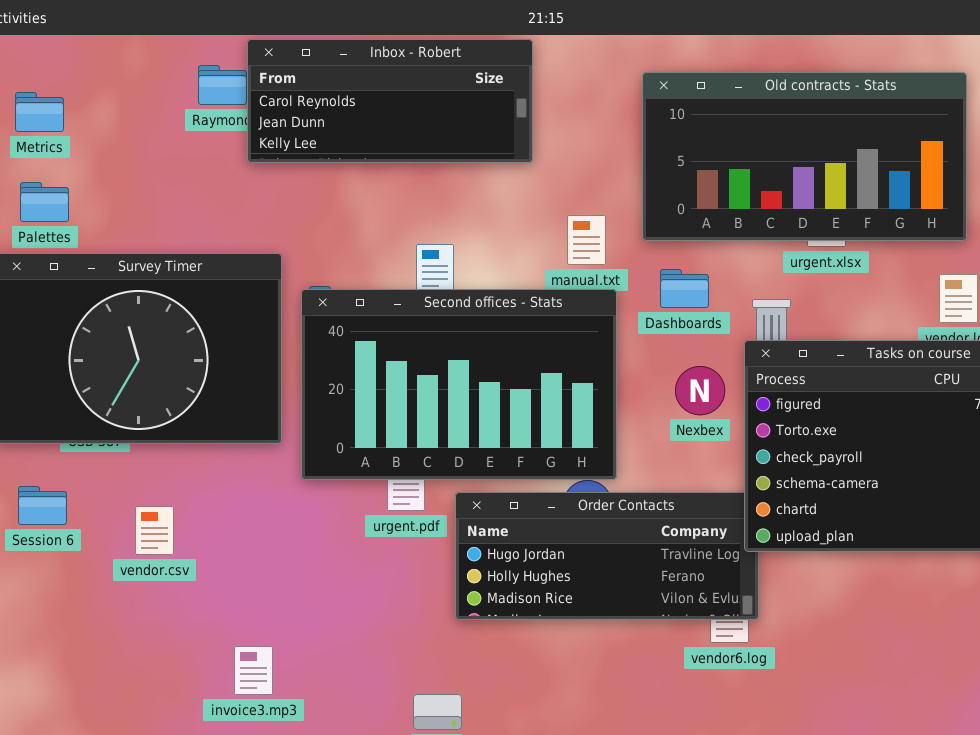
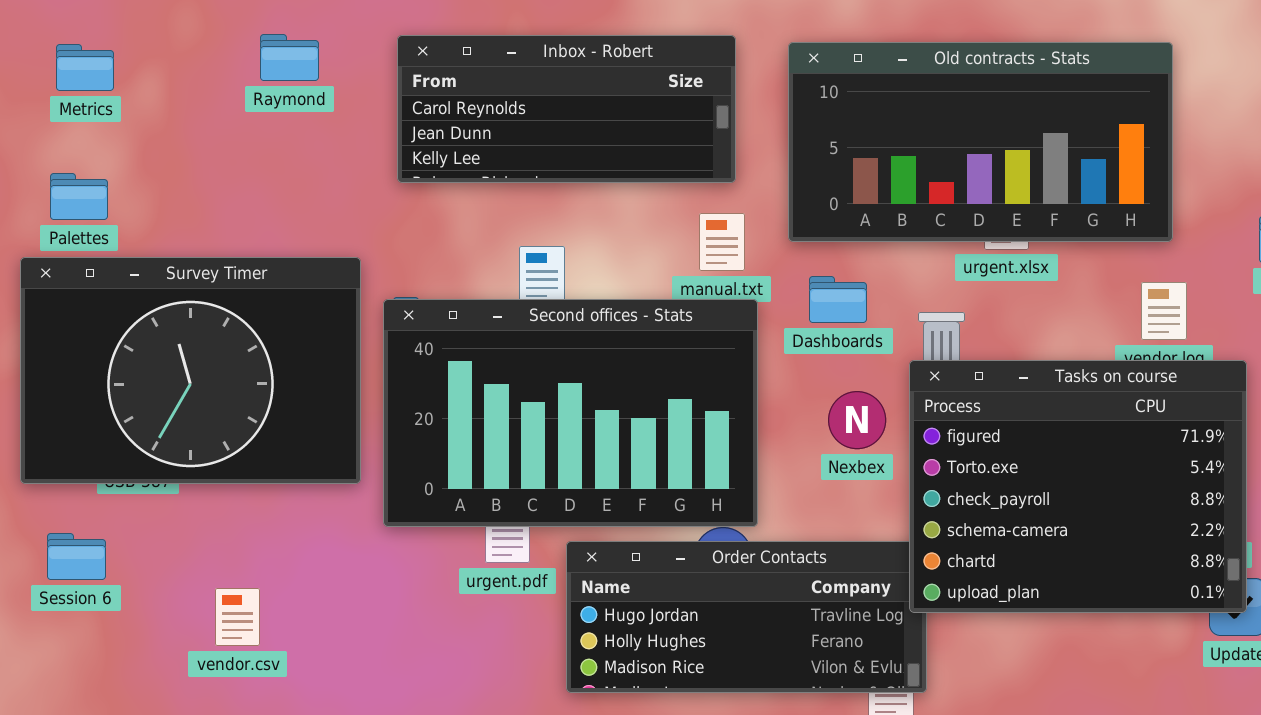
Inbox - Robert: [247,39,533,163] -> [397,35,736,183], moved
Metrics: [15,92,64,132] -> [56,44,114,91], moved
vendor.csv: [135,506,174,555] -> [215,588,260,646], moved

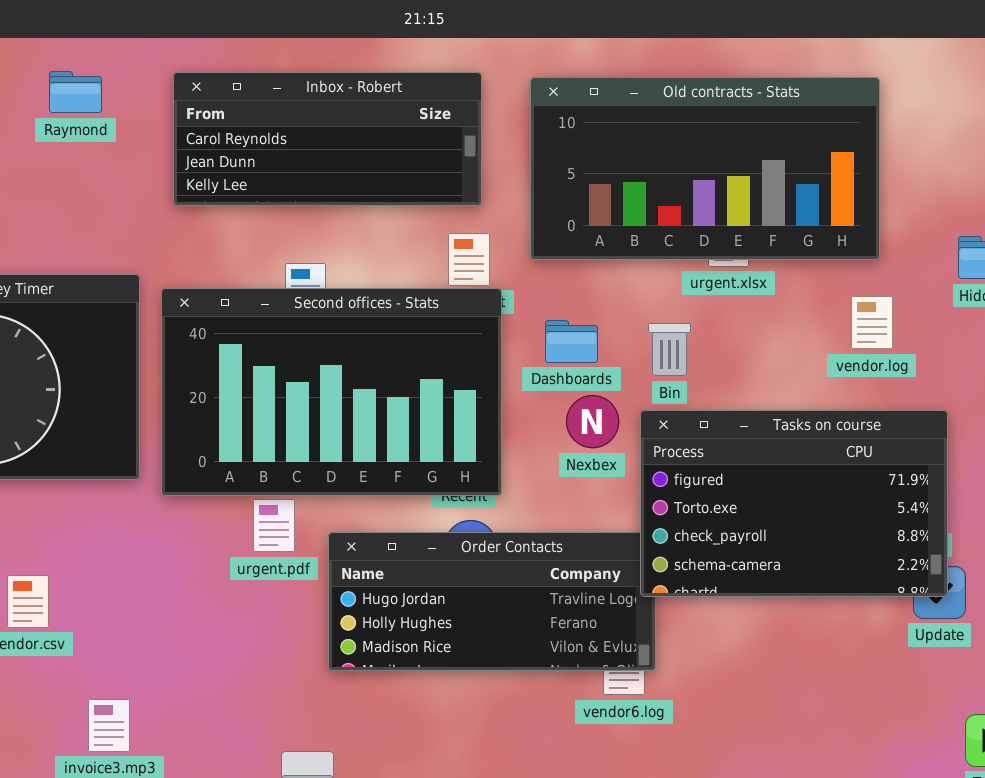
Dashboards: [809,276,867,323] -> [545,320,598,363], moved
Second offices - Stats: [383,299,758,527] -> [161,288,502,496], moved
Tasks on course: [909,360,1247,613] -> [640,410,948,597], resized

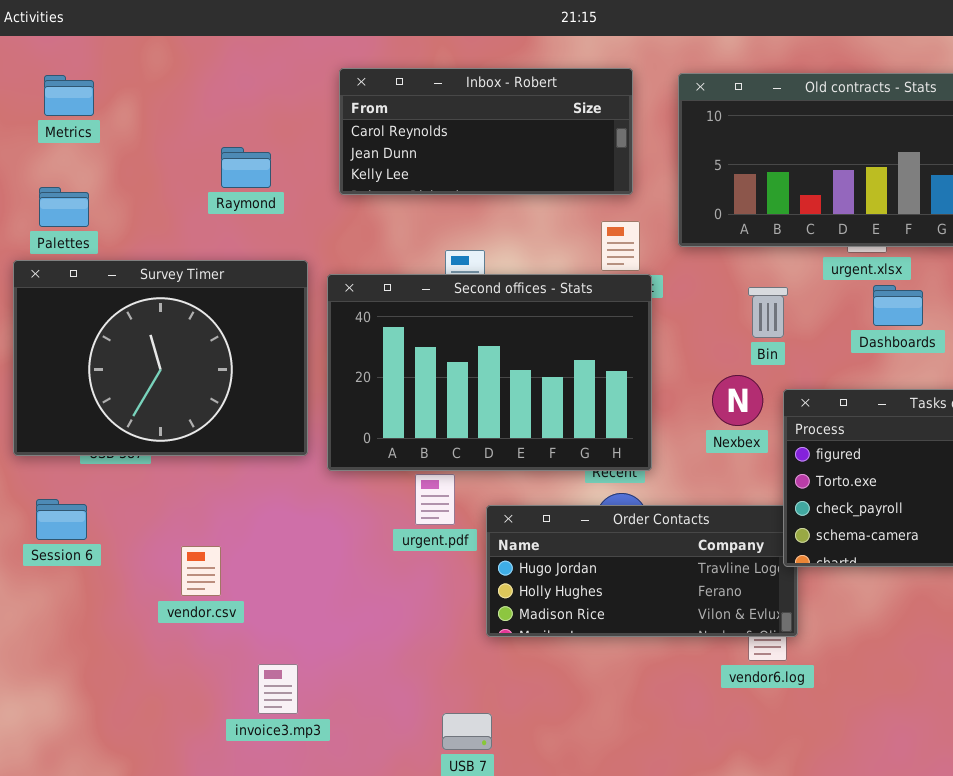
Raymond: [49,71,102,113] -> [221,147,271,188], moved
Dashboards: [545,320,598,363] -> [873,285,923,326], moved
Bin: [648,323,691,376] -> [748,287,788,338], moved

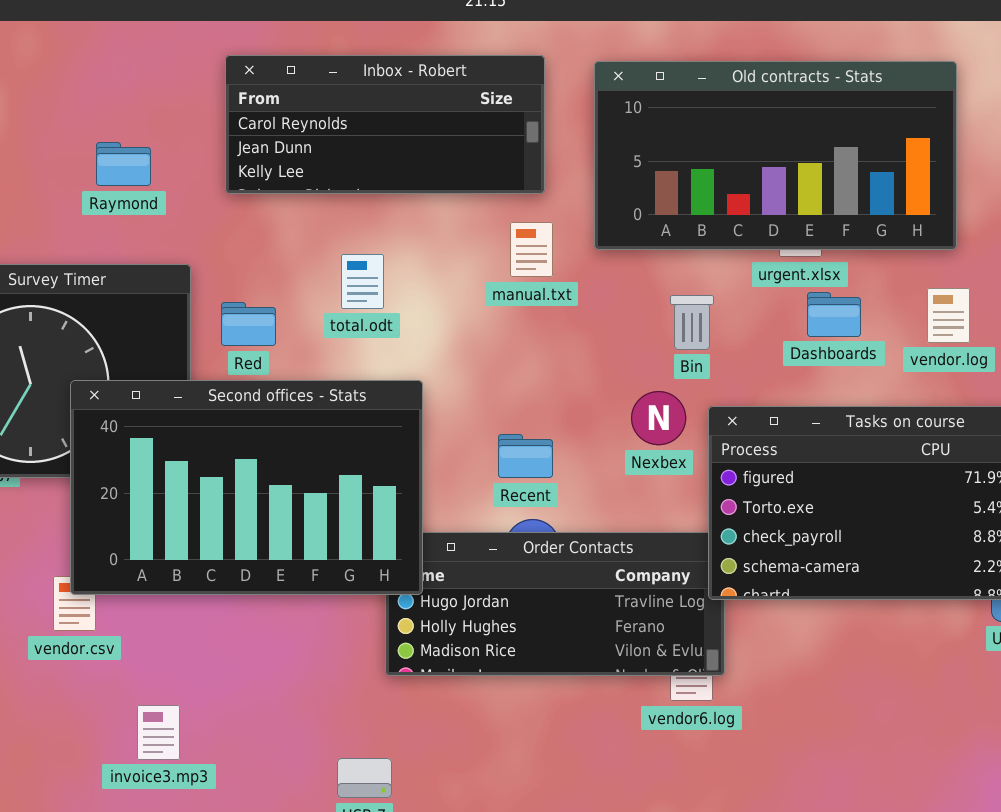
Second offices - Stats: [327,274,652,471] -> [70,380,423,595], moved

